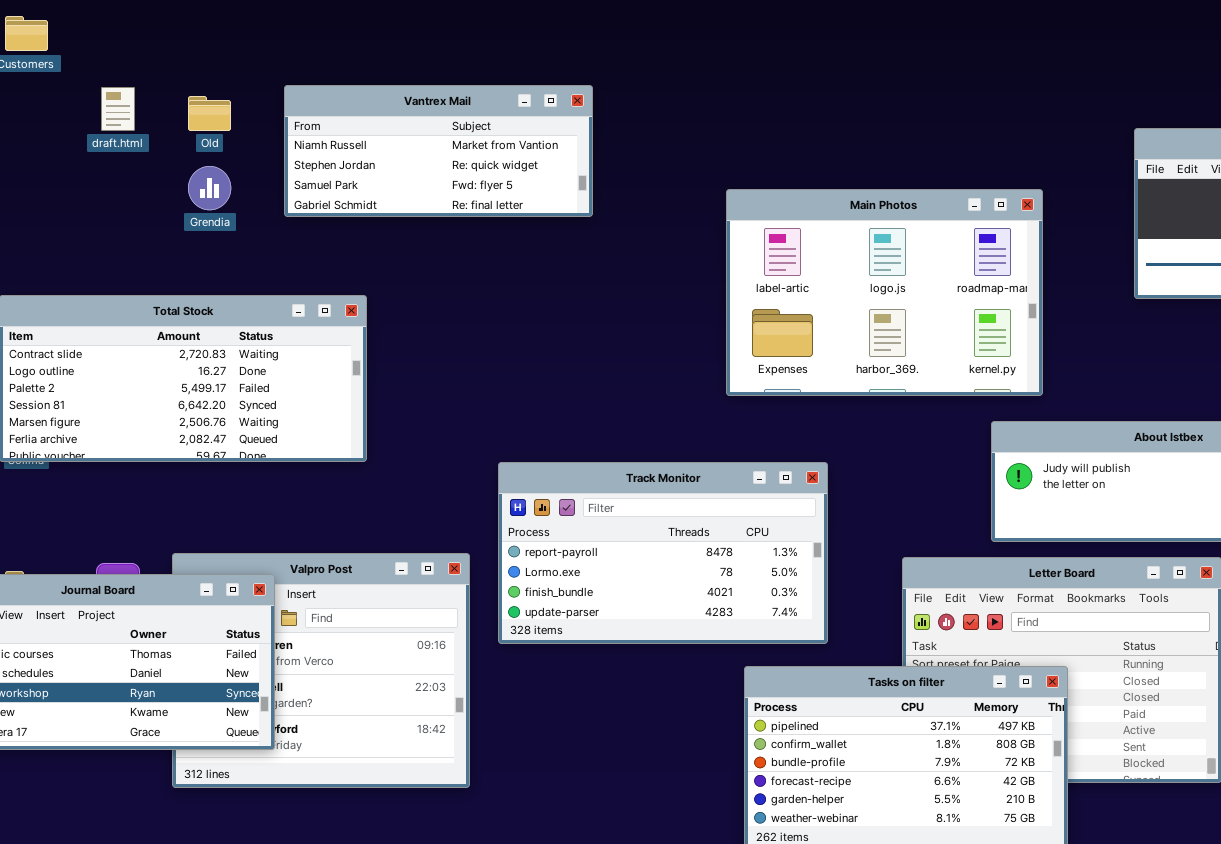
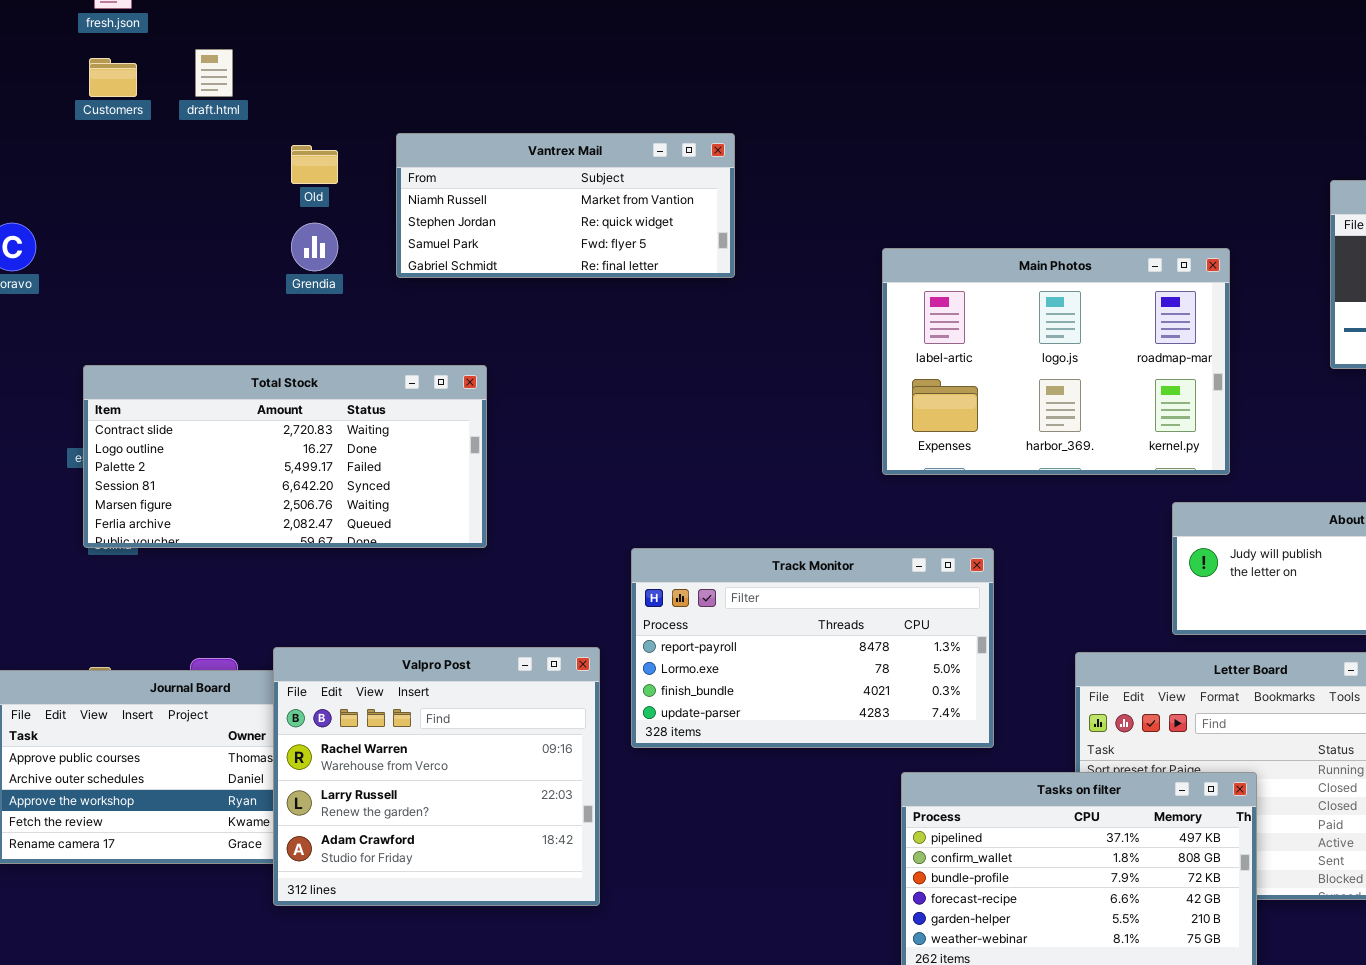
draft.html: [101,87,135,131] -> [195,49,233,97], moved
Valpro Post: [172,553,470,788] -> [273,647,600,906], raised

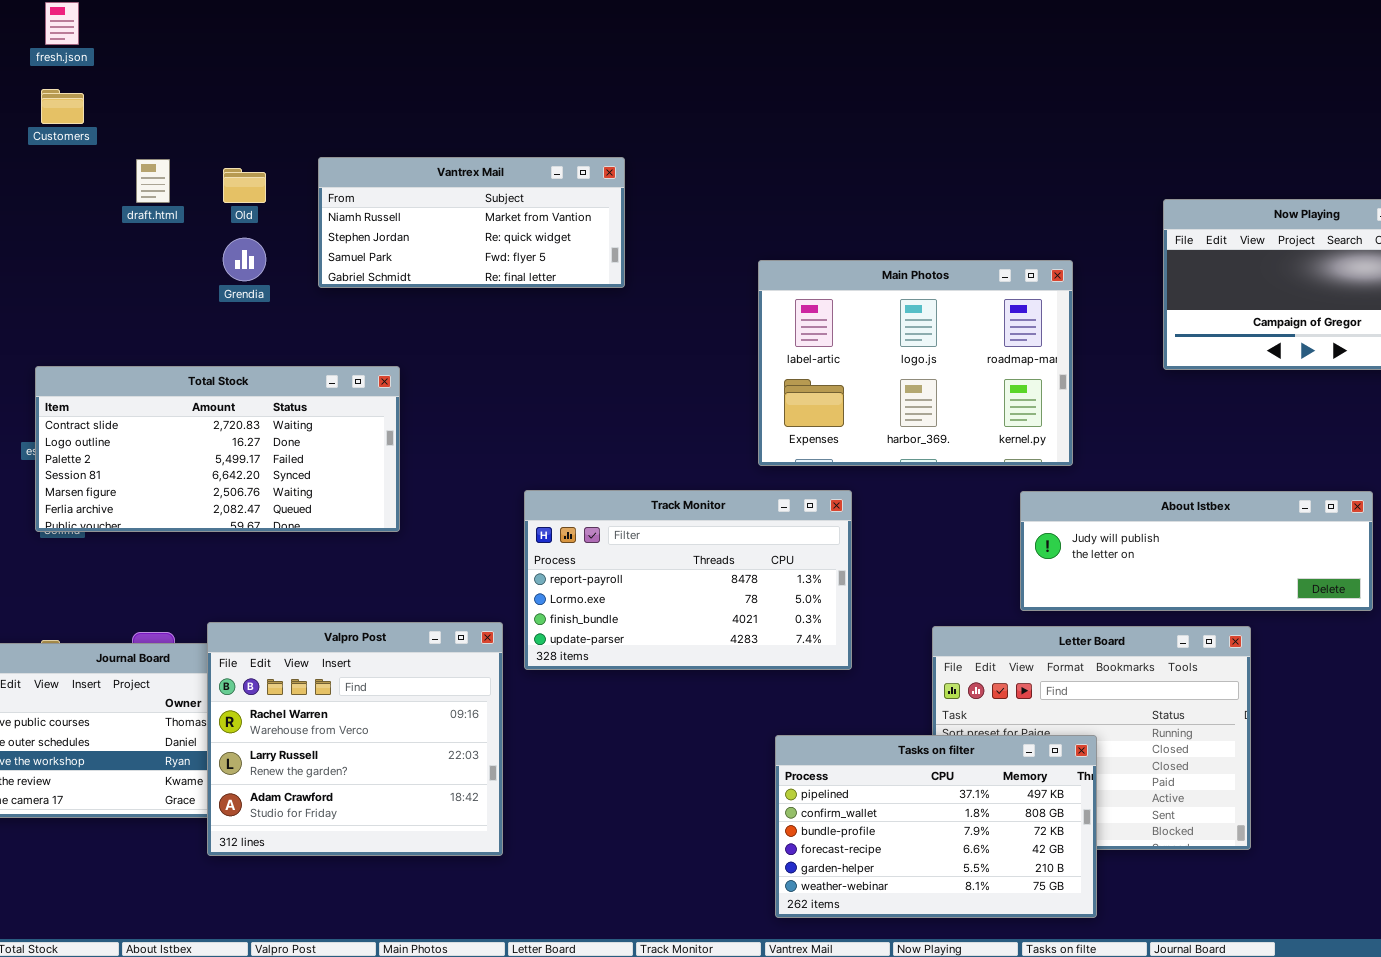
draft.html: [195,49,233,97] -> [136,159,170,203], moved
Track Monitor: [631,548,994,748] -> [524,490,852,670], moved

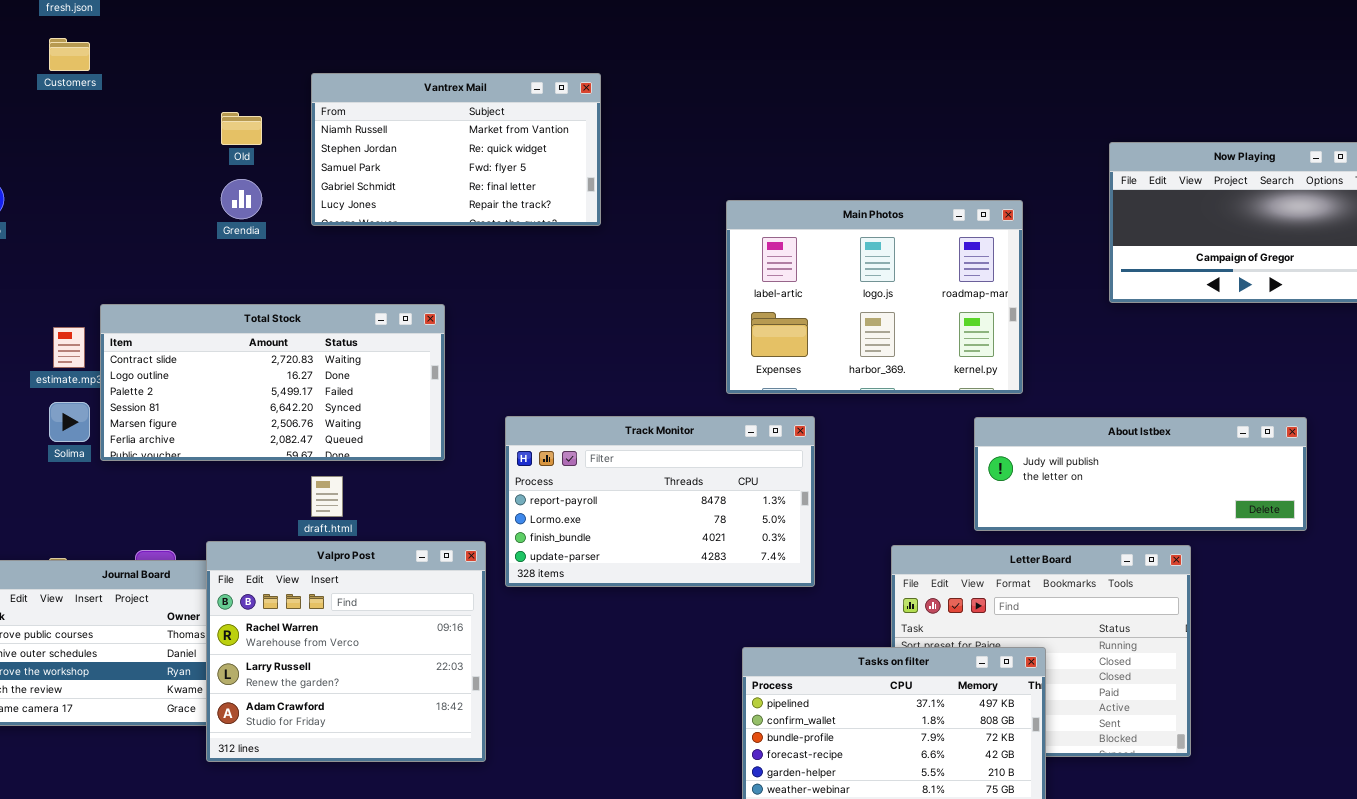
Vantrex Mail: [318,157,625,288] -> [311,73,601,226], resized
draft.html: [136,159,170,203] -> [311,476,343,517], moved
Total Stock: [35,366,400,532] -> [100,304,445,461], moved

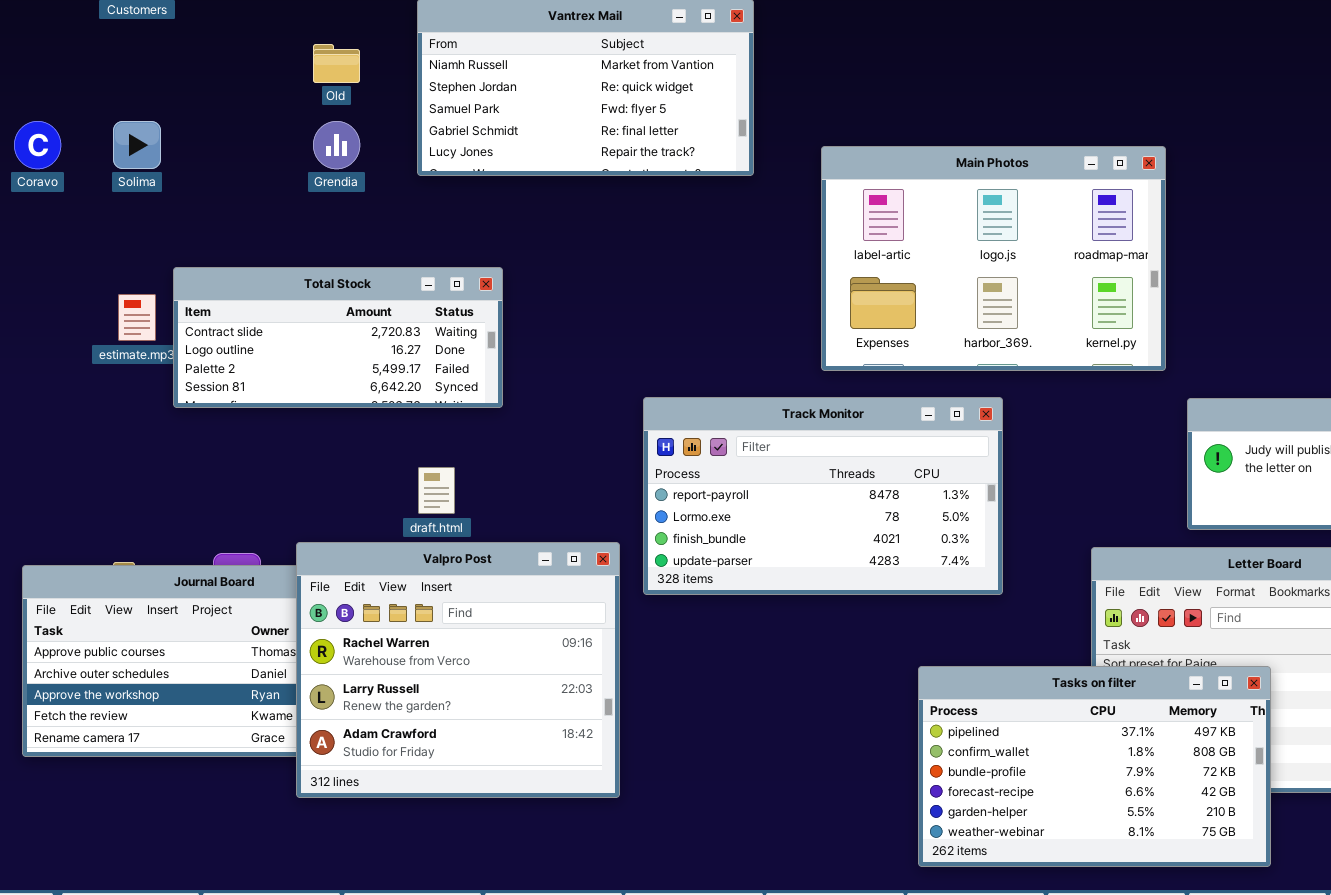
Main Photos: [726,200,1023,394] -> [821,146,1166,371], moved
Total Stock: [100,304,445,461] -> [173,267,503,408], resized
Solima: [49,402,90,442] -> [113,121,161,169], moved

